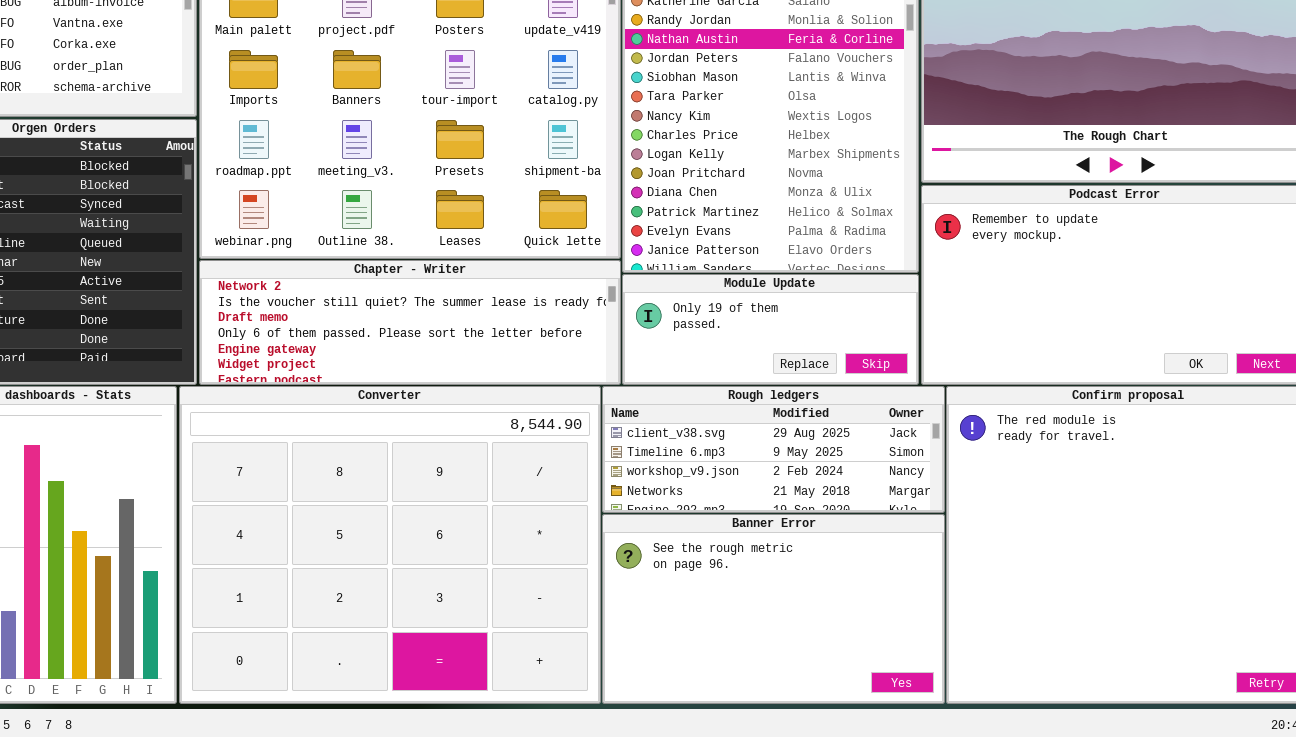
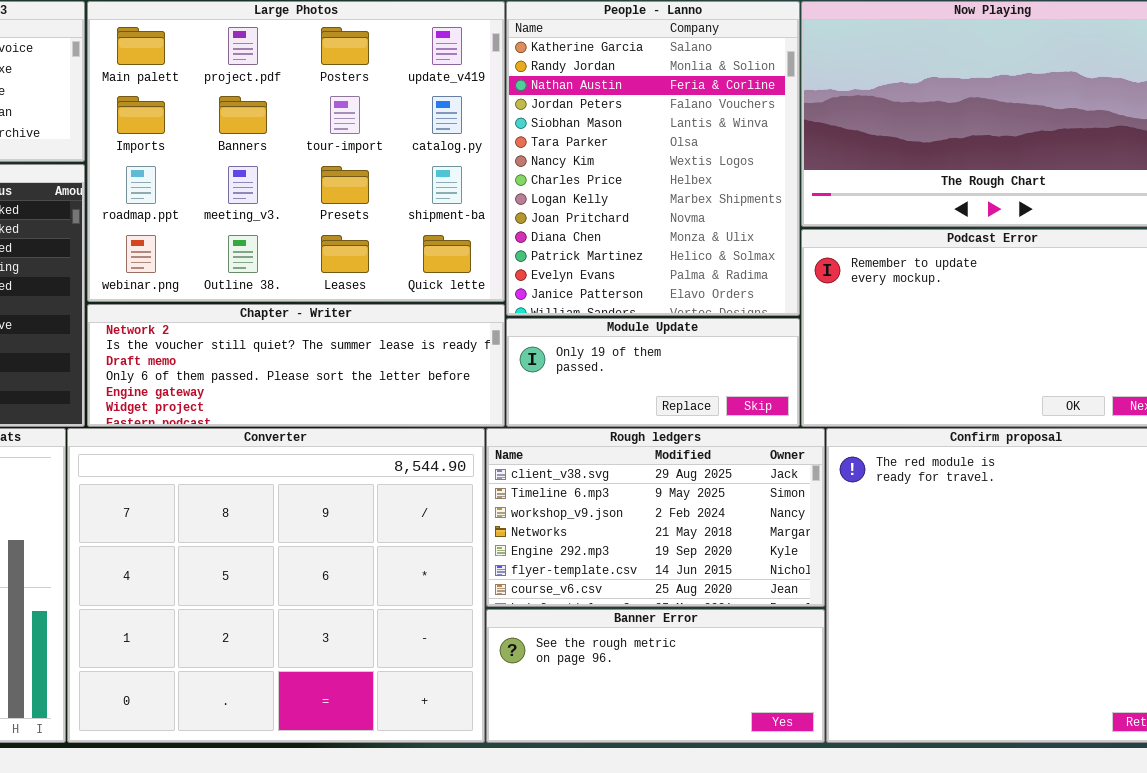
Rough ledgers: [602,386,945,513] -> [486,428,825,607], resized
Banner Error: [602,514,945,704] -> [486,609,825,743], resized

